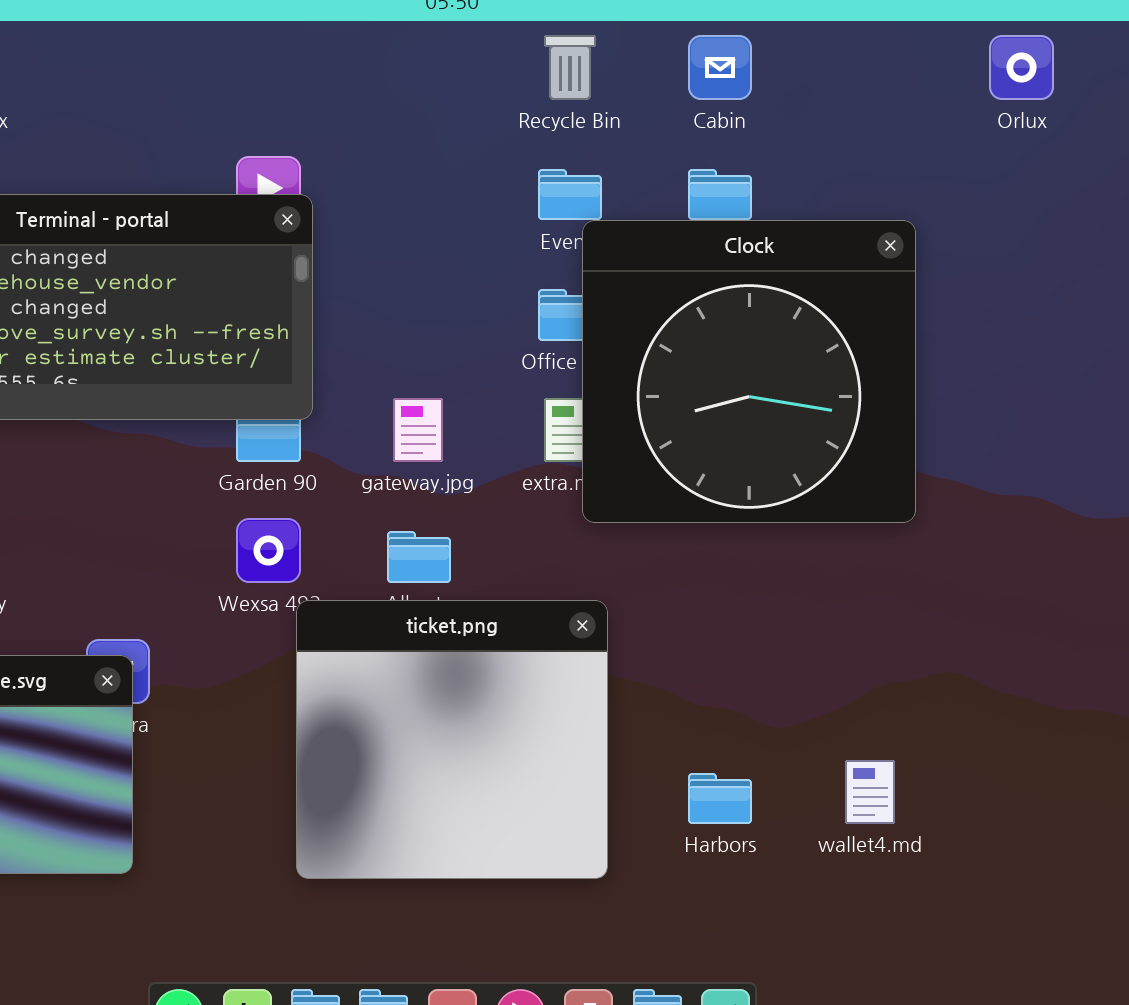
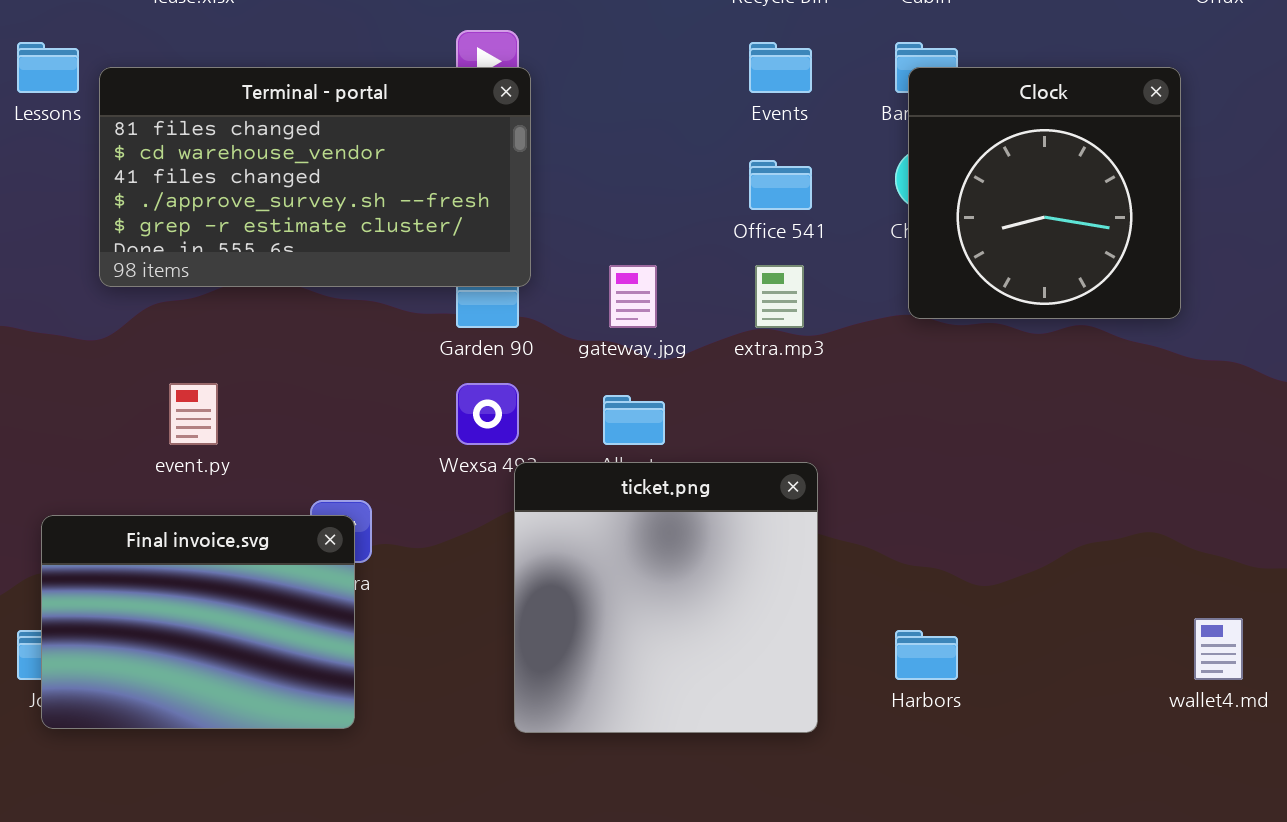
Clock: [582,220,916,523] -> [908,67,1181,319], moved, resized
wallet4.md: [845,760,895,824] -> [1194,618,1243,680], moved

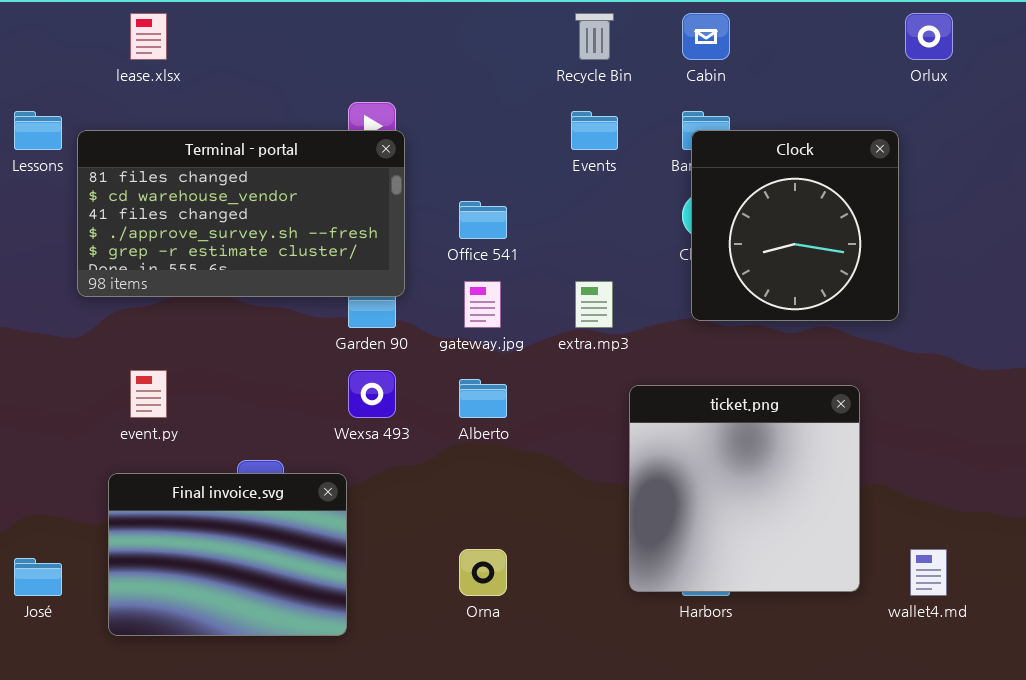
Office 541: [749,160,812,210] -> [459,201,507,239], moved
ticket.png: [514,462,818,733] -> [629,385,860,592], moved
Final invoice.svg: [41,515,355,729] -> [108,473,347,636], moved

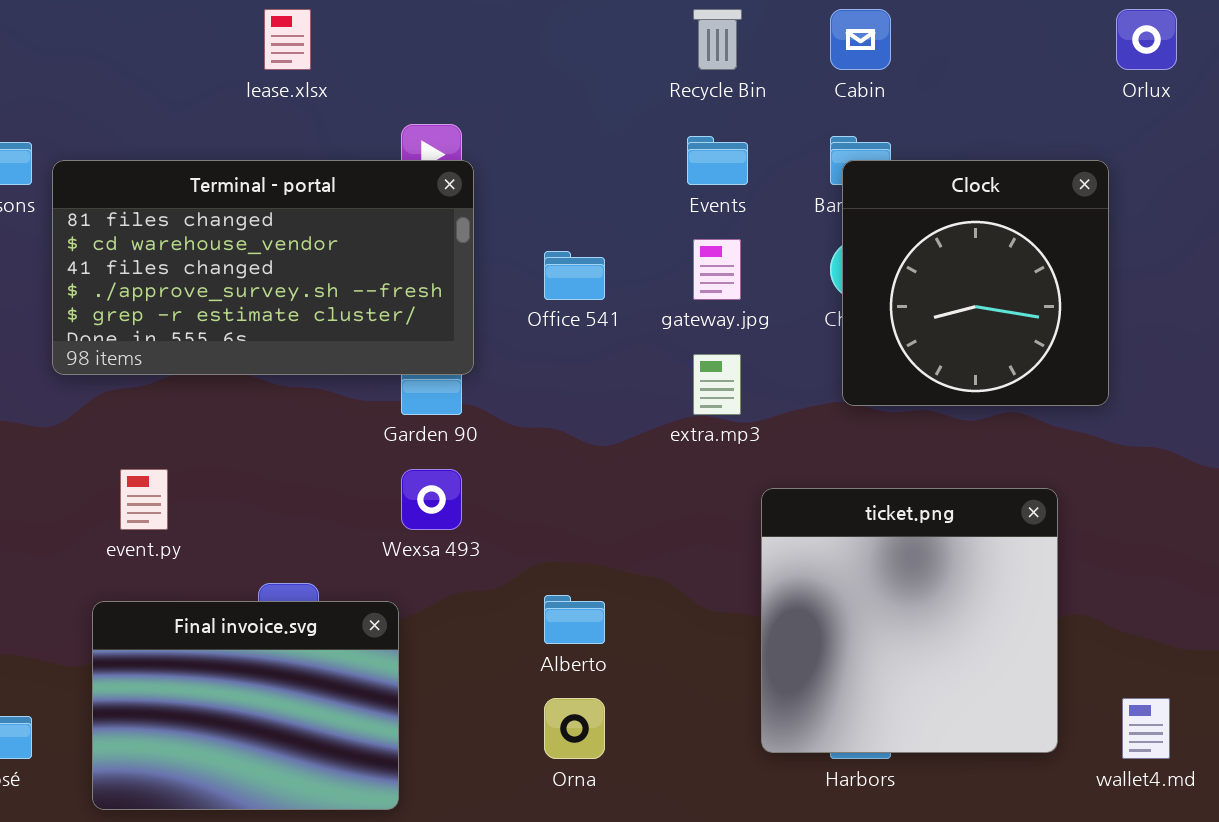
lease.xlsx: [130,13,167,60] -> [264,9,311,70], moved
gateway.jpg: [464,281,501,328] -> [693,239,741,300], moved
Alberto: [459,379,507,418] -> [544,595,605,644], moved

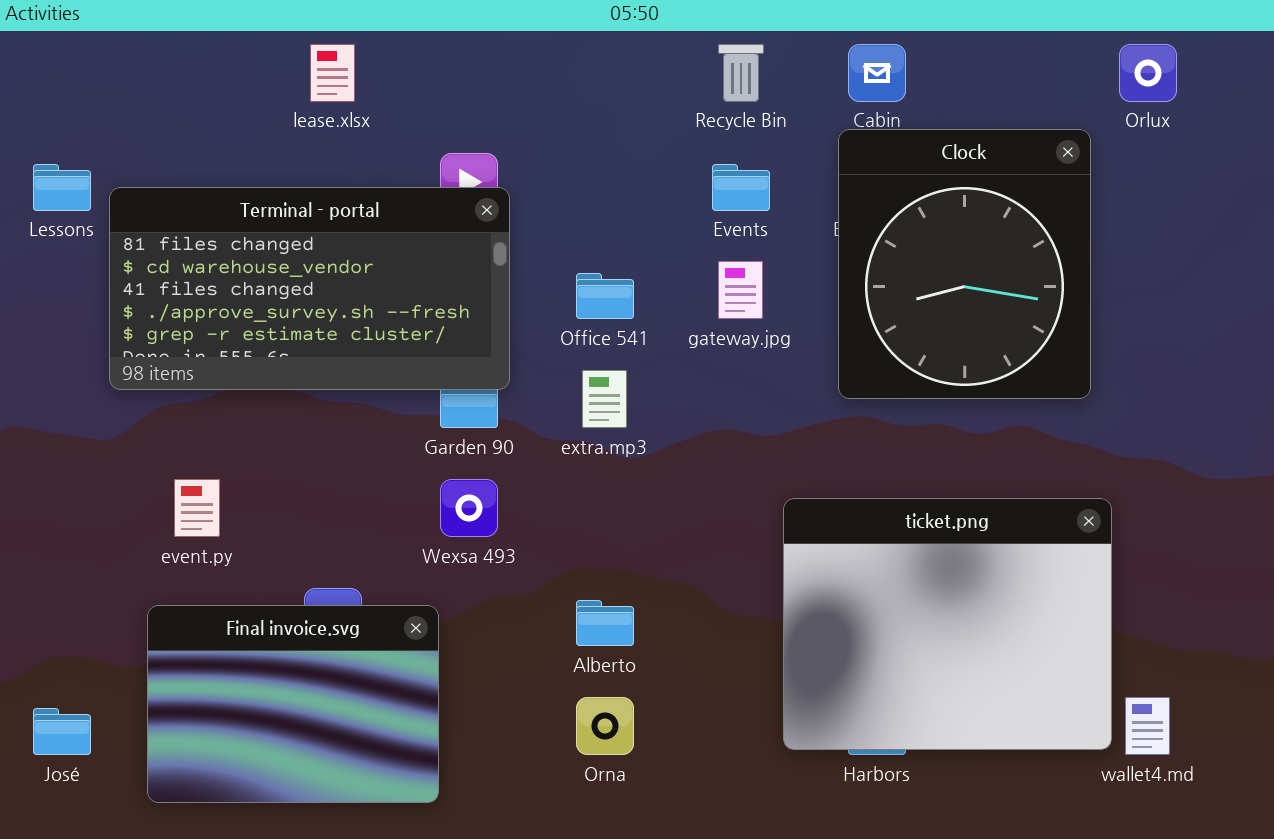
Clock: [842,160,1109,406] -> [838,129,1091,399], moved, resized
extra.mp3: [693,354,741,415] -> [582,370,627,428], moved
ticket.png: [761,488,1058,753] -> [783,498,1112,750], resized

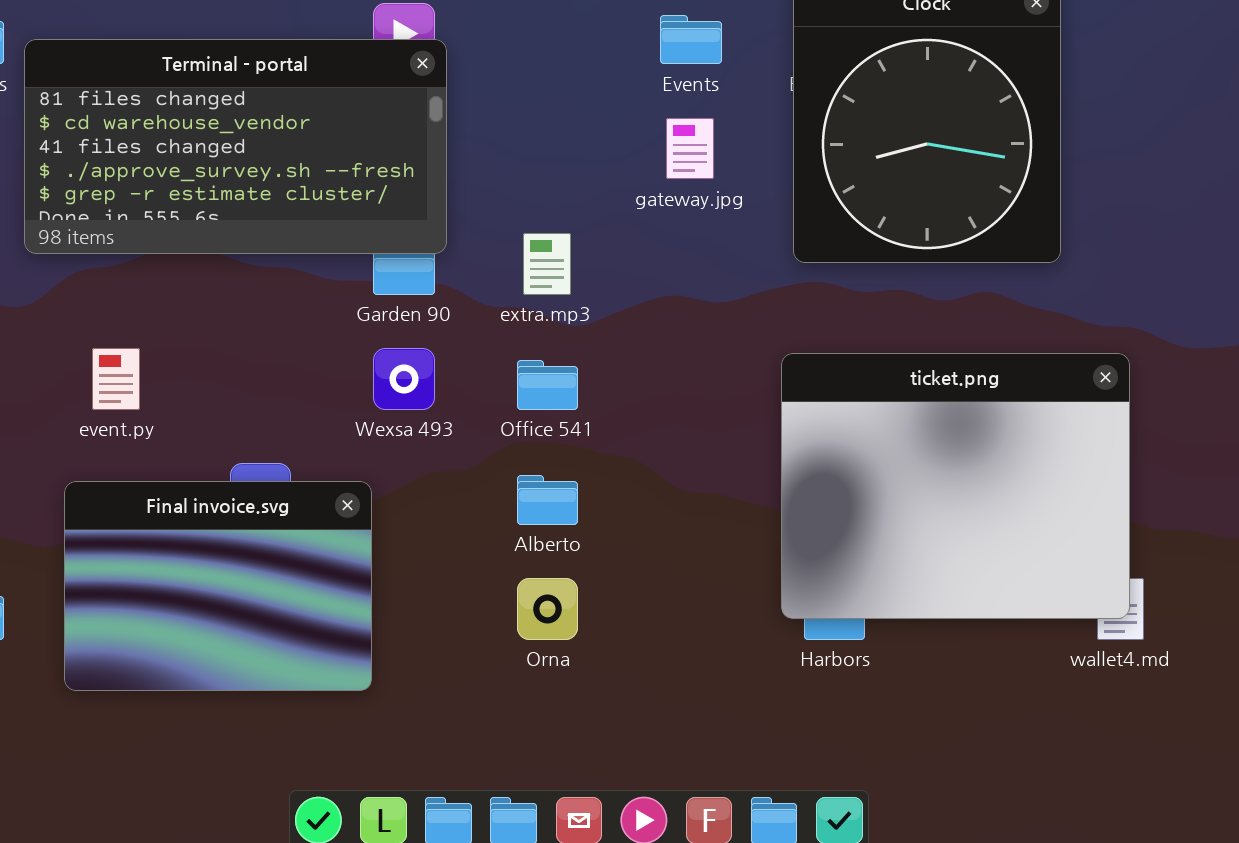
Office 541: [576,273,634,319] -> [517,360,578,410], moved
ticket.png: [783,498,1112,750] -> [781,353,1130,619], moved

